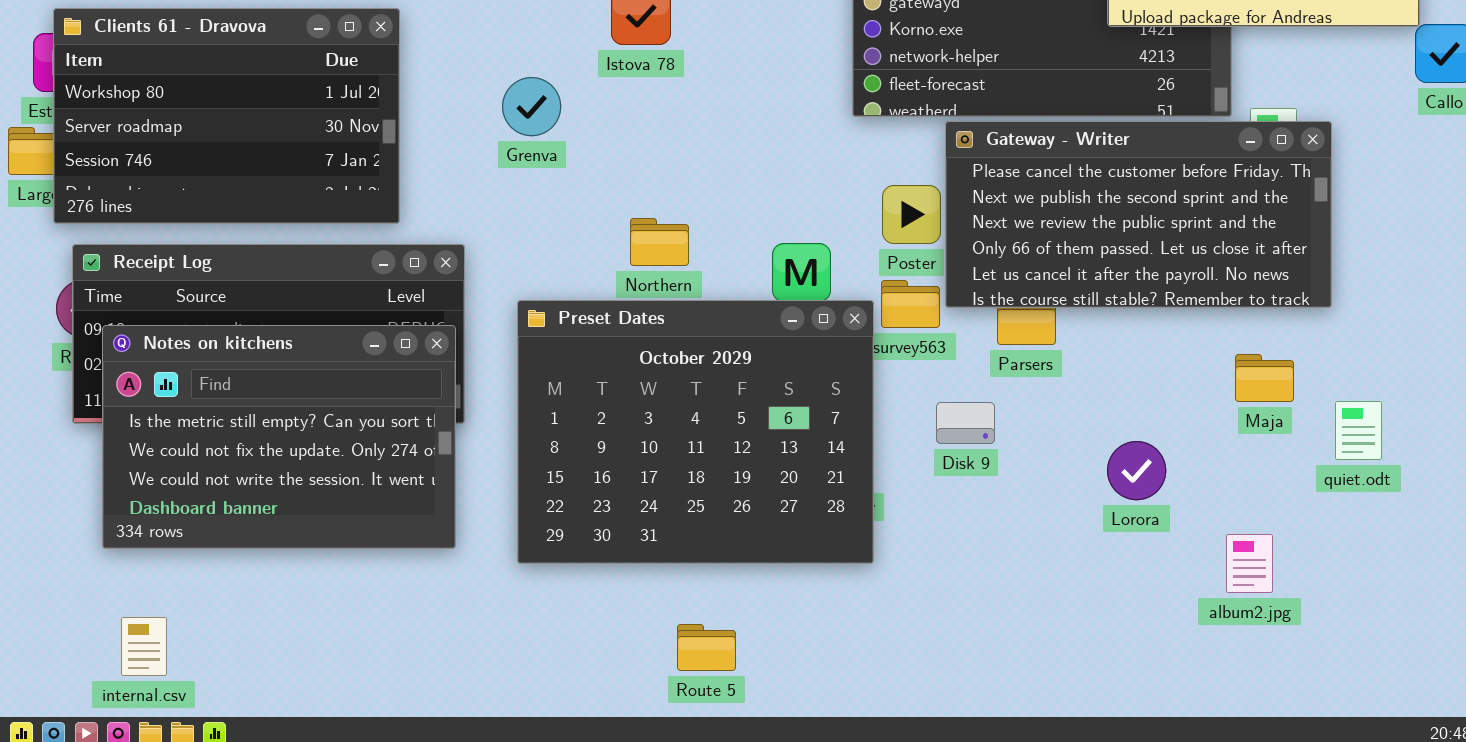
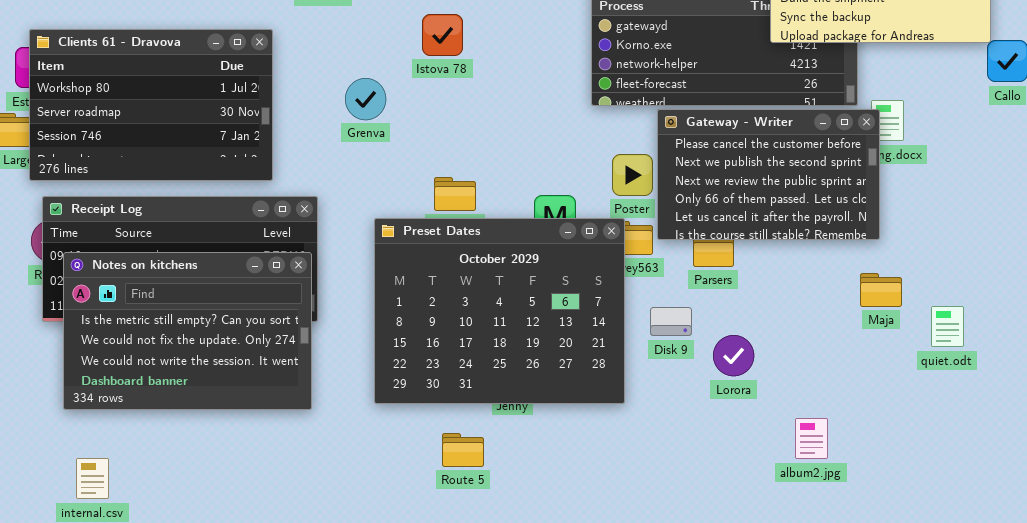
Gateway - Writer: [945,121,1332,308] -> [657,109,880,240], resized
Preset Dates: [517,300,874,564] -> [374,218,625,404], moved
Lorora: [1107,441,1166,500] -> [713,335,754,376], moved
album2.jpg: [1226,534,1273,593] -> [795,418,828,459], moved
Route 5: [677,624,736,671] -> [442,433,484,467], moved

